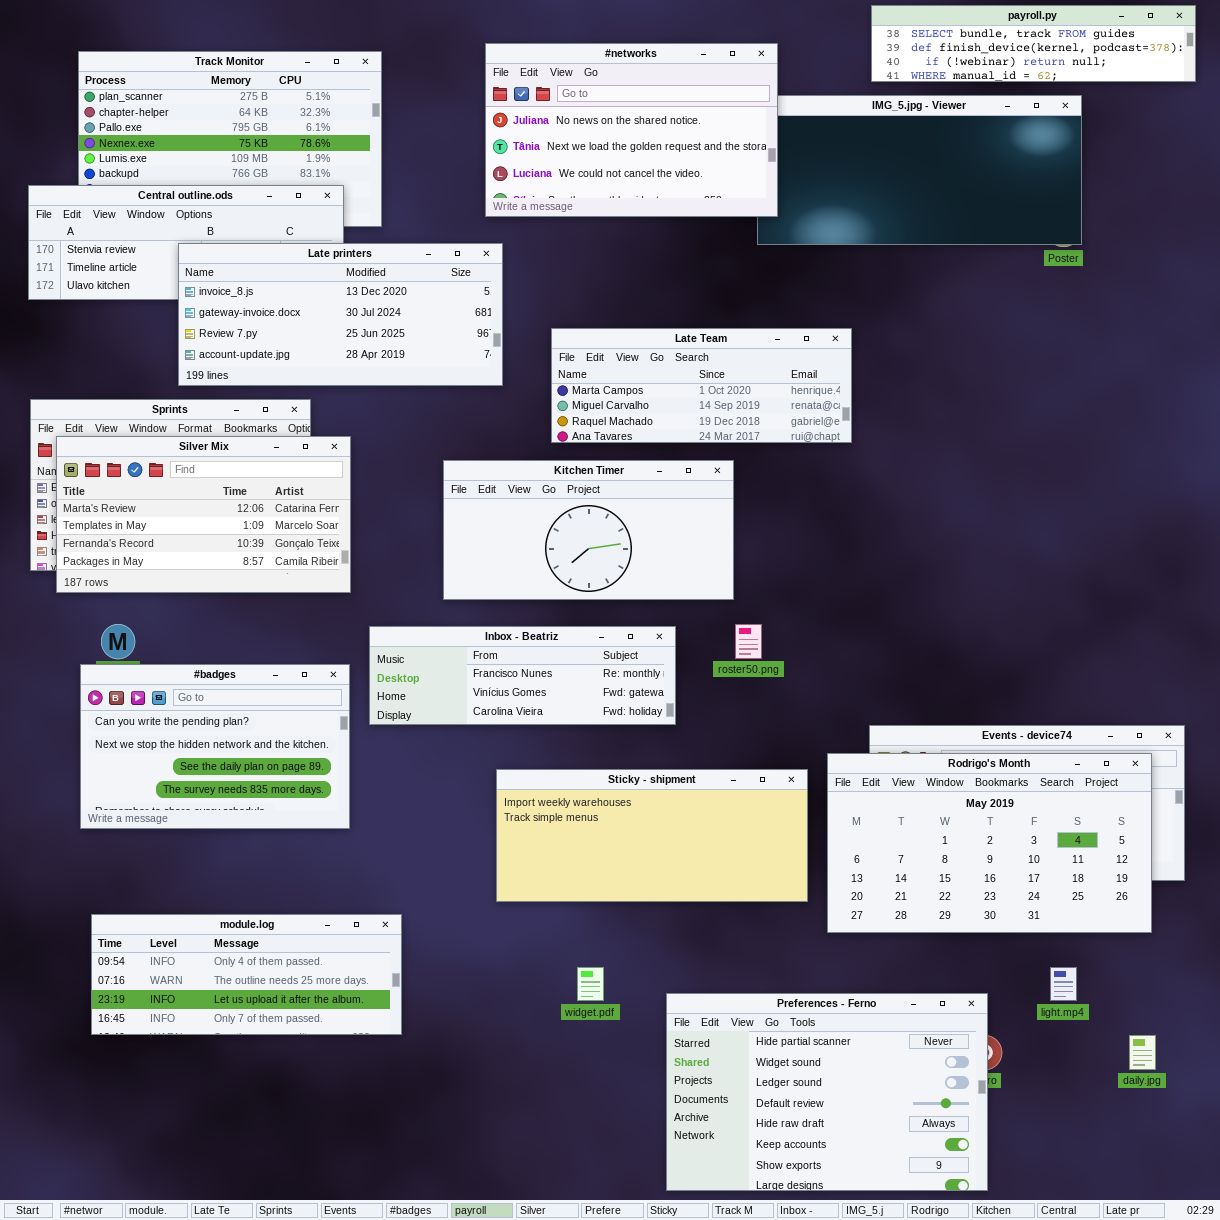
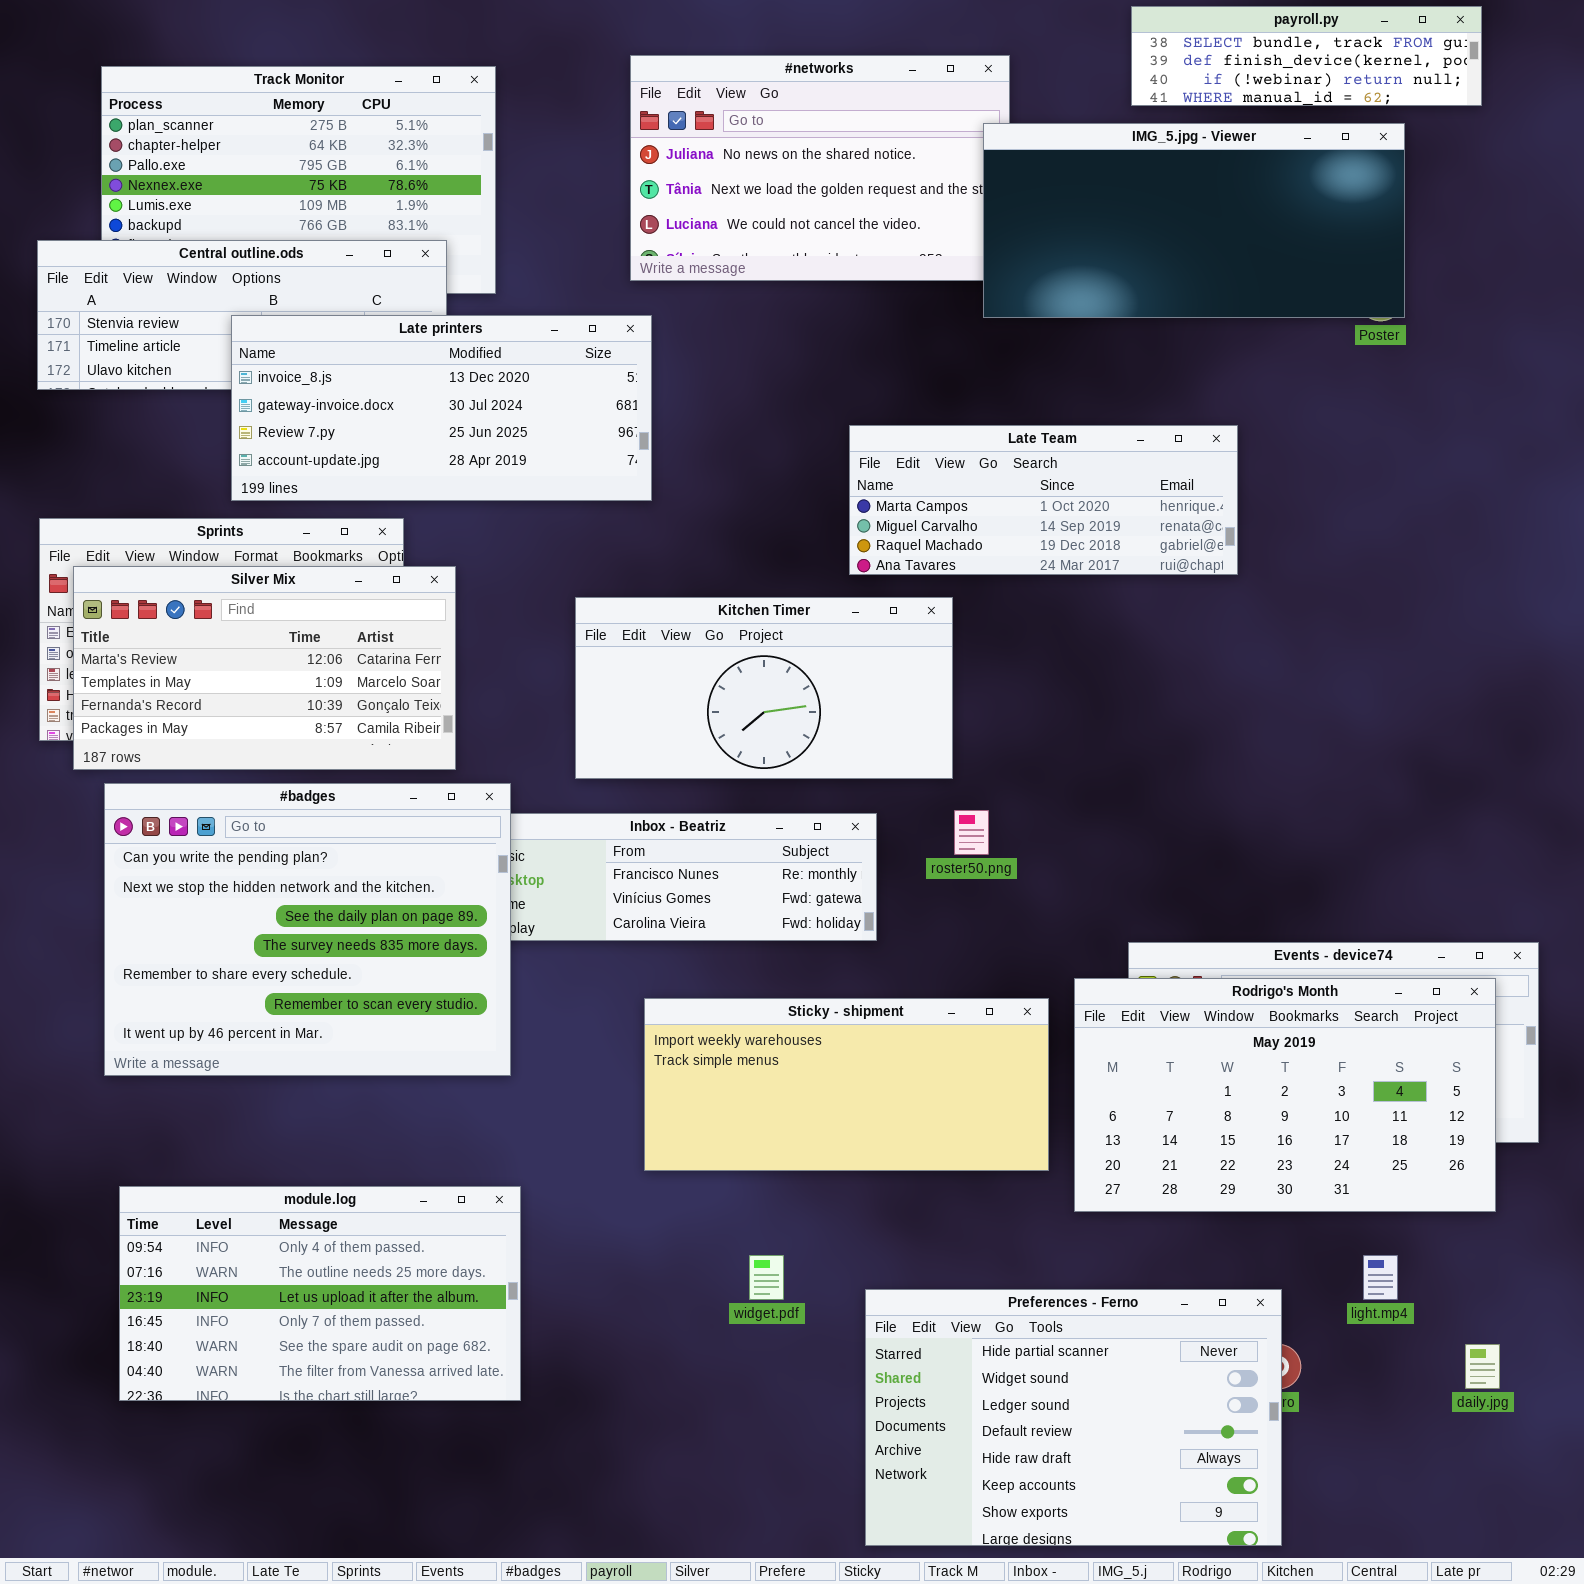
payroll.py: [871,5,1196,82] -> [1131,6,1482,106], resized
IMG_5.jpg - Viewer: [757,95,1082,245] -> [983,123,1405,318], raised
Late Team: [551,328,852,443] -> [849,425,1238,575], moved
#badges: [80,664,350,829] -> [104,783,511,1076], resized
module.log: [91,914,402,1035] -> [119,1186,521,1401], resized

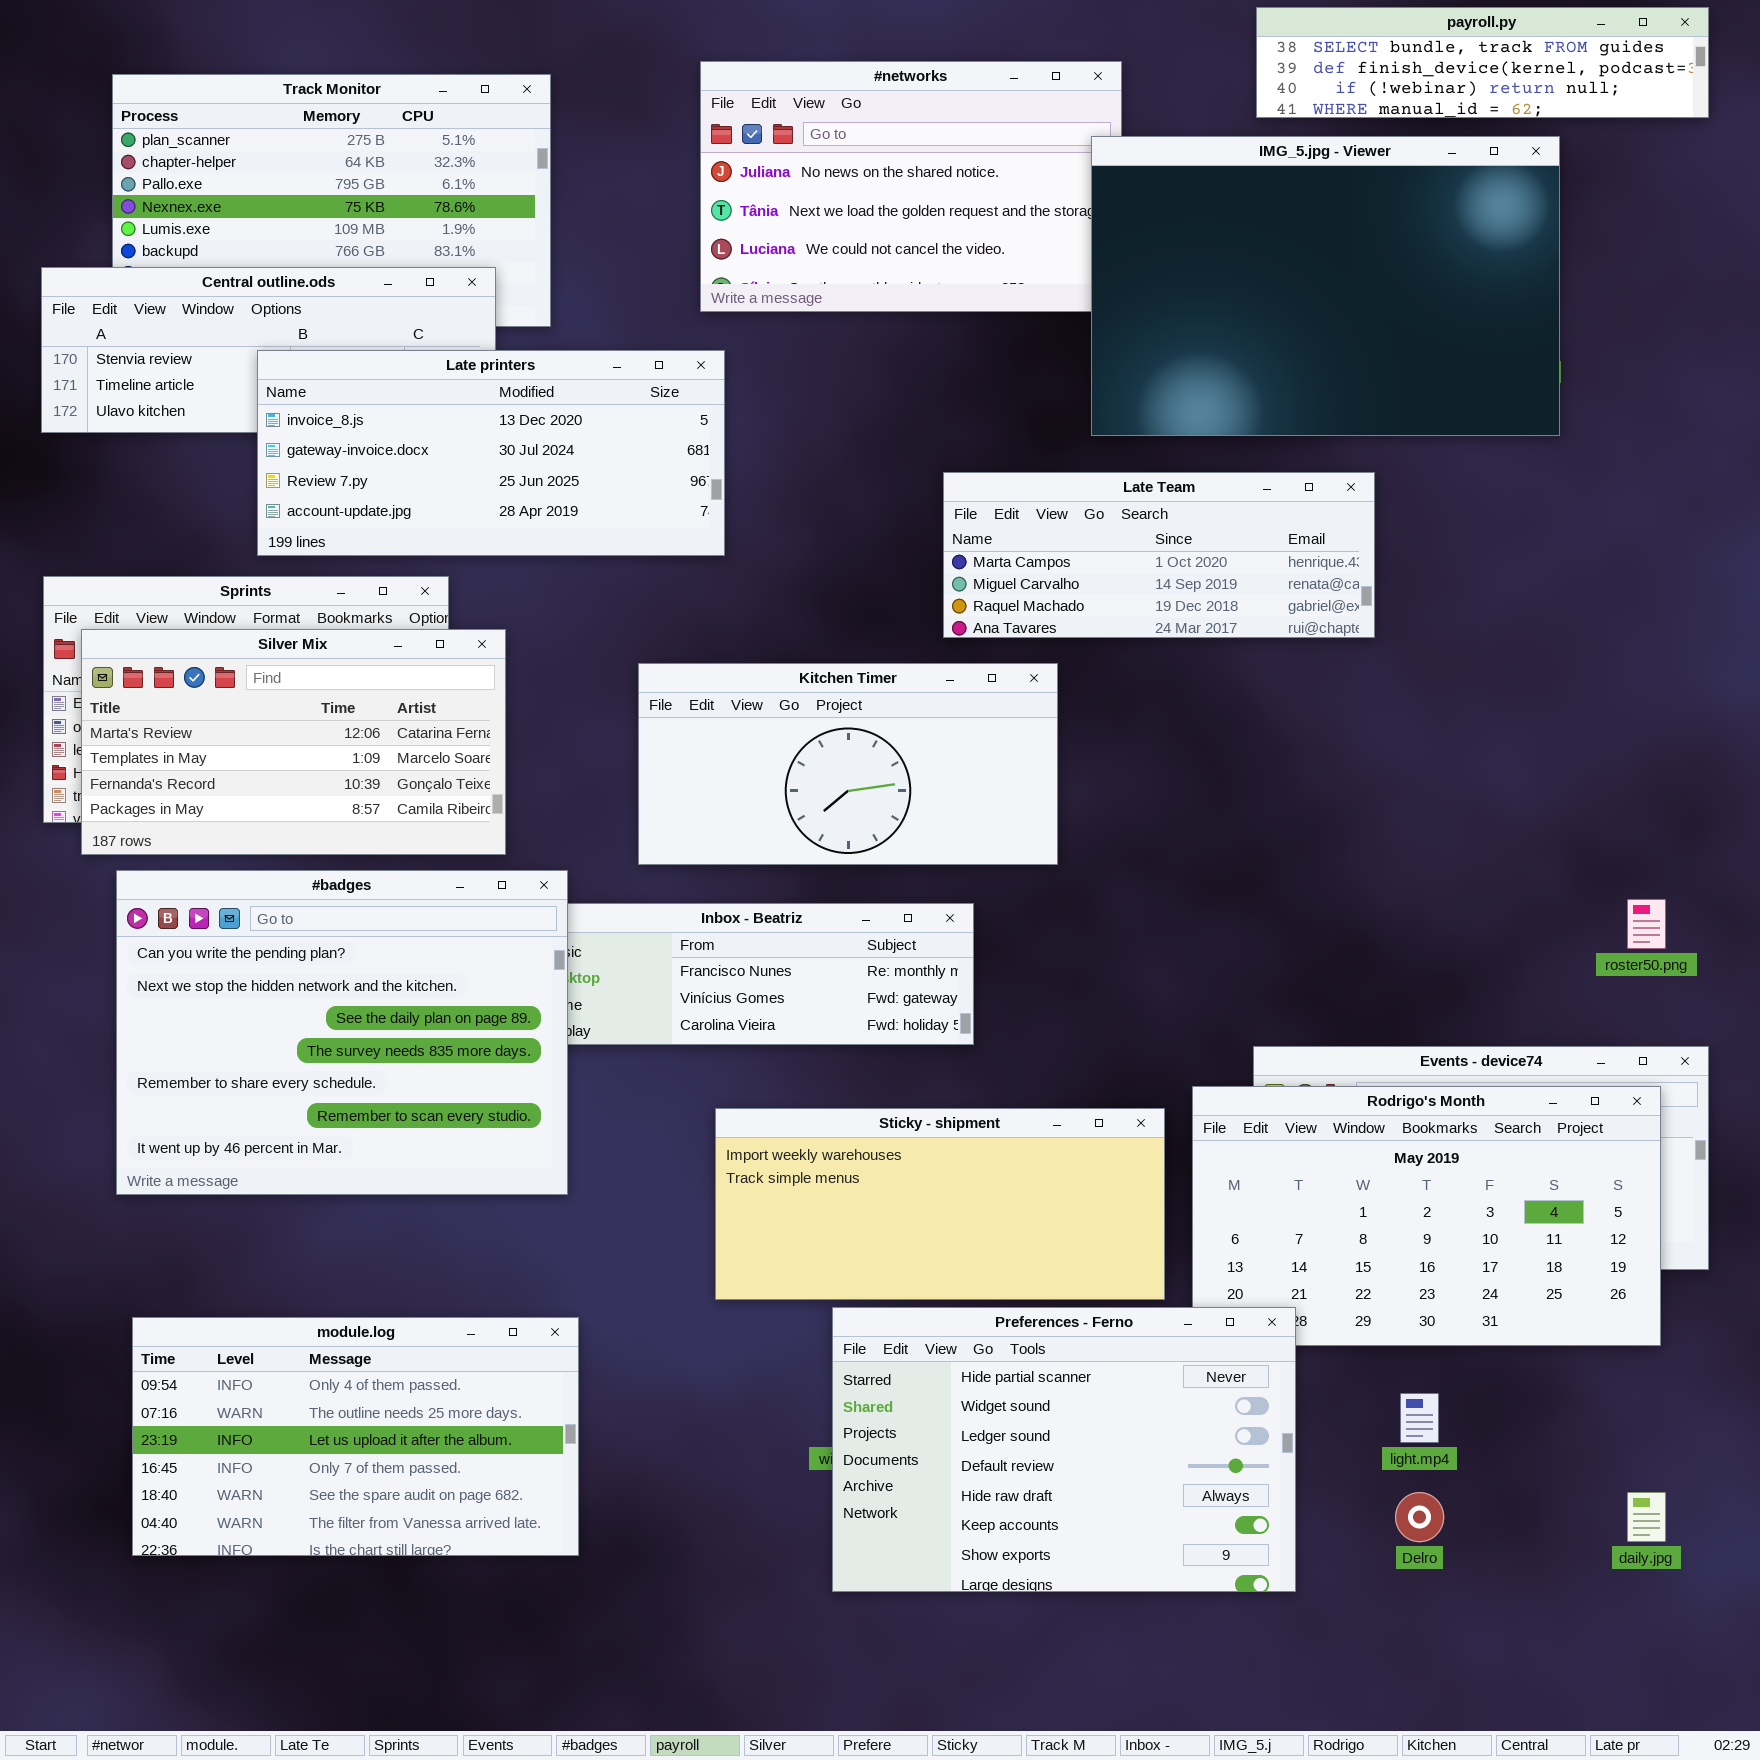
payroll.py: [1131,6,1482,106] -> [1256,7,1709,118], resized
IMG_5.jpg - Viewer: [983,123,1405,318] -> [1091,136,1560,436], resized
roster50.png: [954,810,989,855] -> [1627,899,1666,949], moved
light.mp4: [1363,1255,1398,1300] -> [1400,1393,1439,1443], moved
Preferences - Ferno: [865,1289,1282,1546] -> [832,1307,1296,1592], moved

